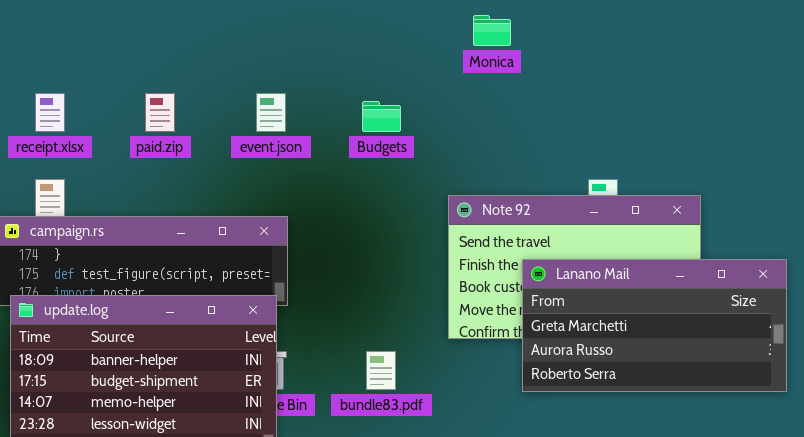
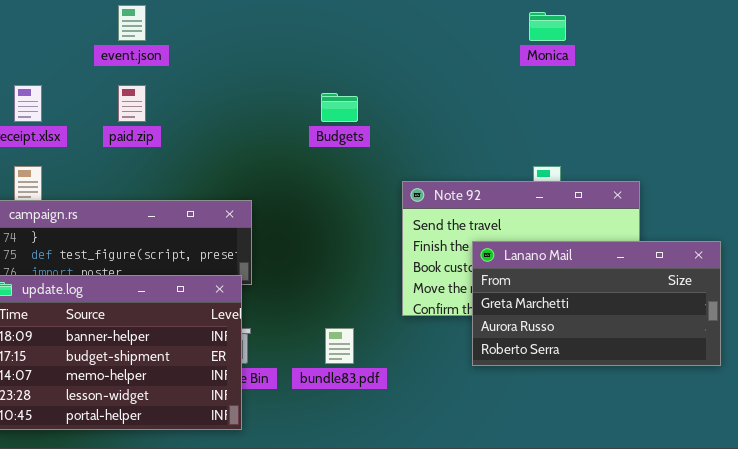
Monica: [473,15,511,46] -> [529,12,566,41], moved
event.json: [256,93,286,132] -> [118,5,146,41], moved

